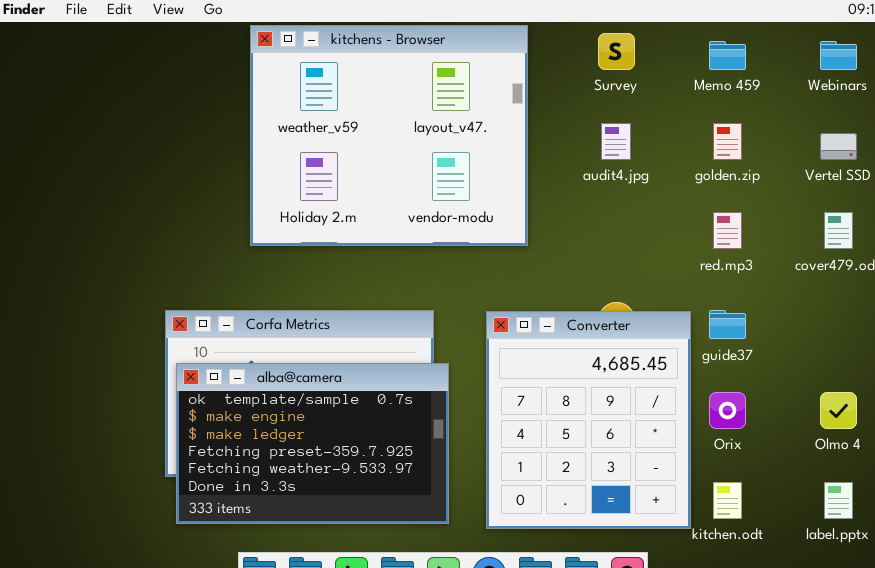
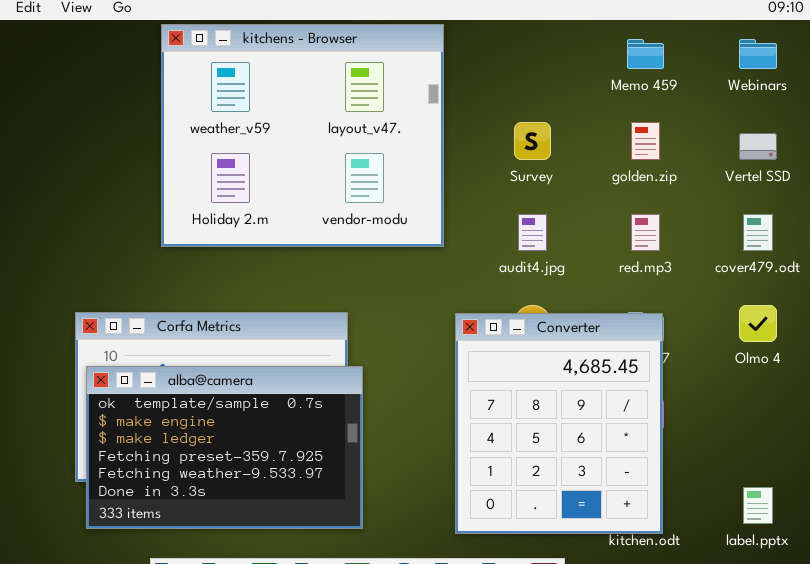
Survey: [598,33,635,70] -> [514,122,551,160], moved
audit4.jpg: [601,123,631,160] -> [518,214,547,251], moved
Converter: [486,311,691,529] -> [455,313,663,534], moved
Olmo 4: [820,392,857,429] -> [739,305,777,342], moved

